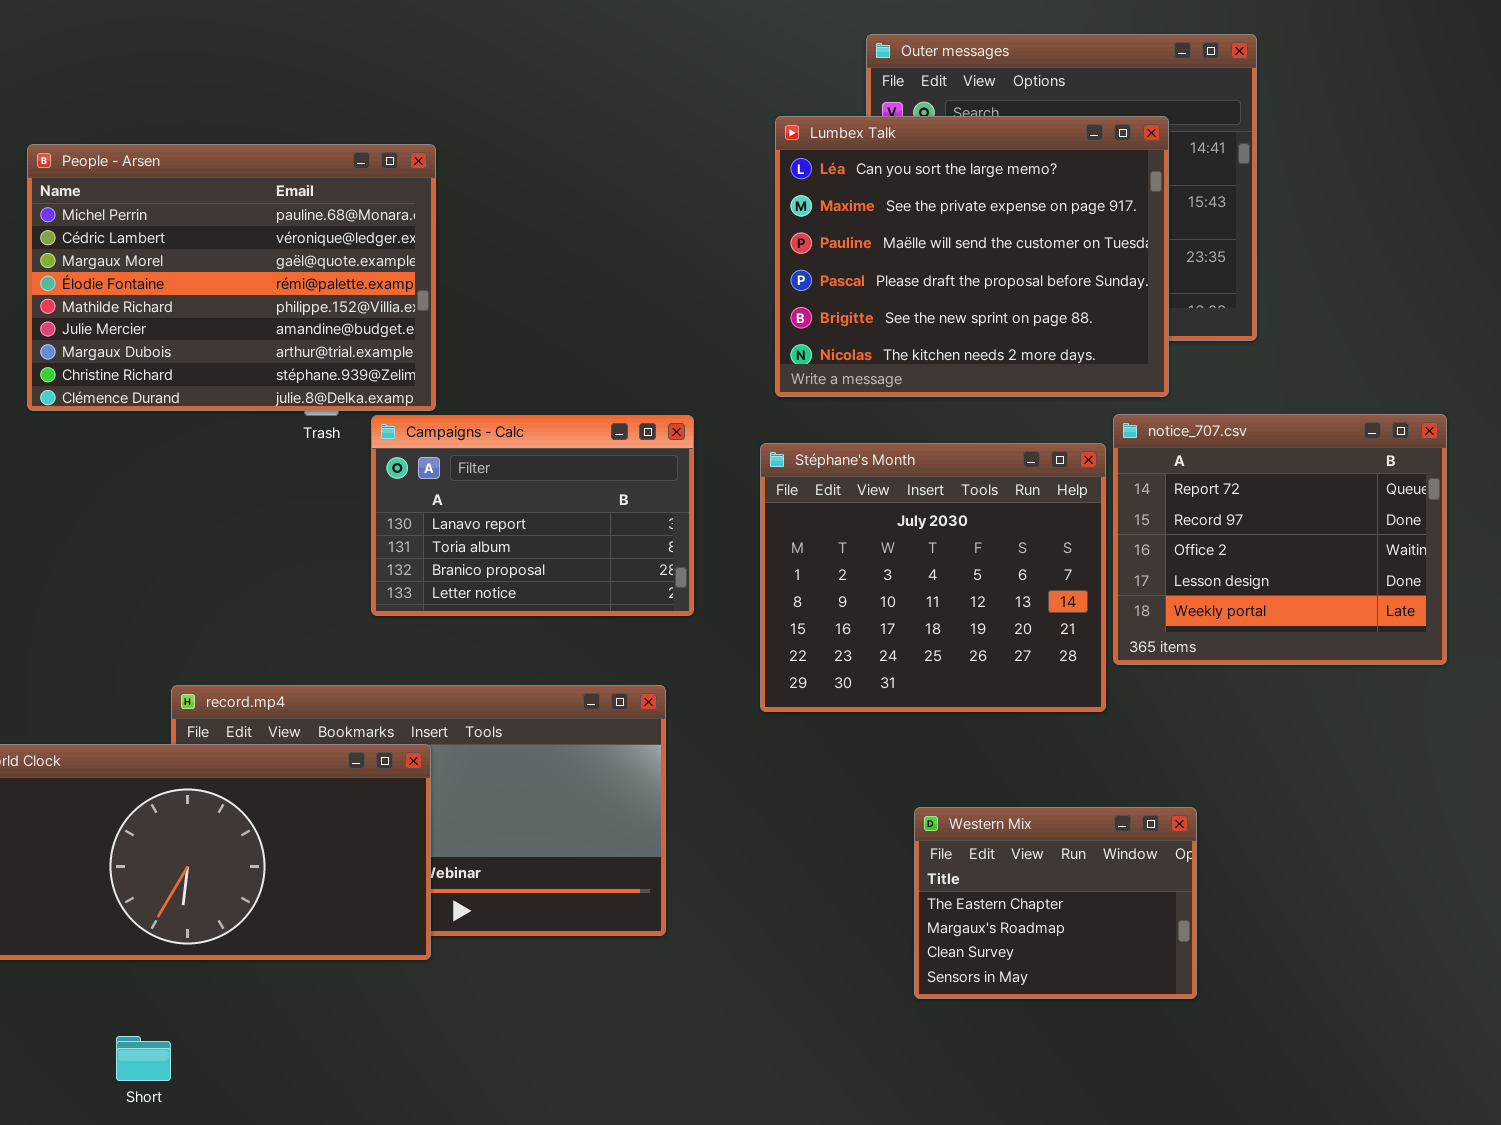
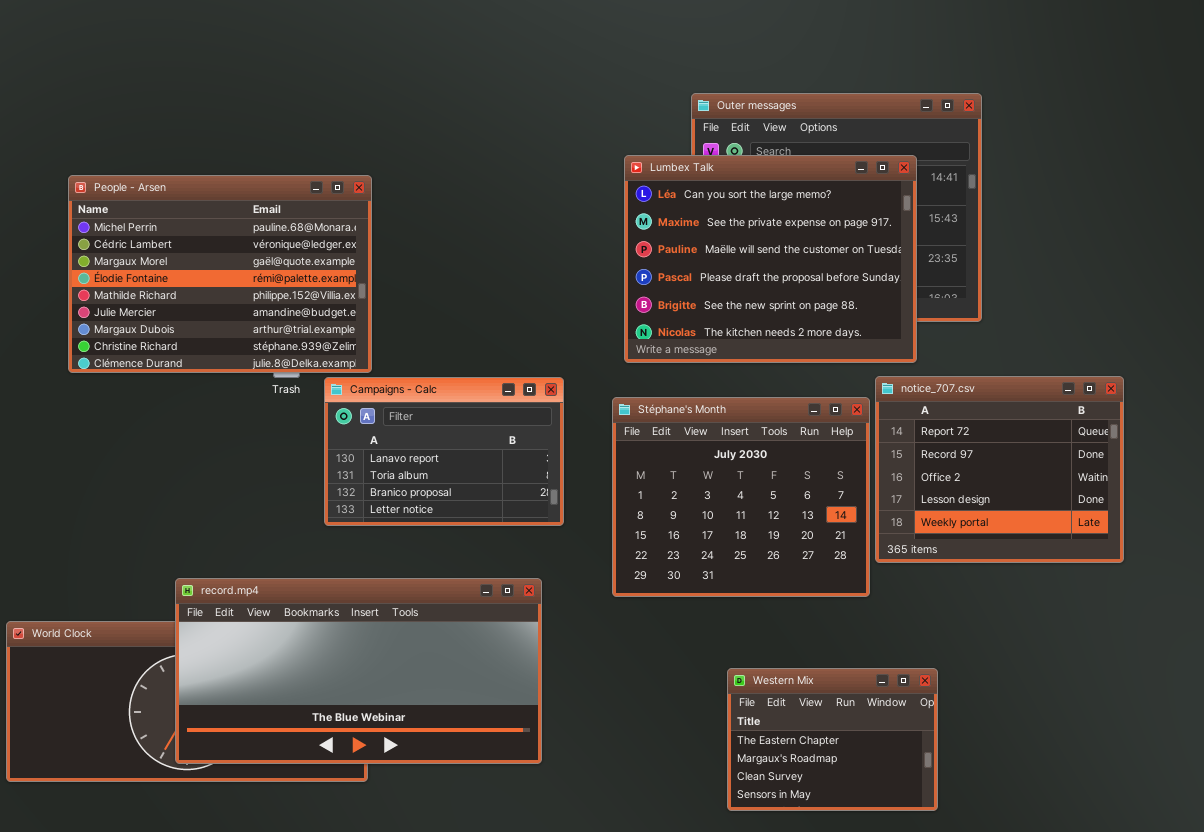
record.mp4: [171,685,666,936] -> [175,578,542,764], raised

